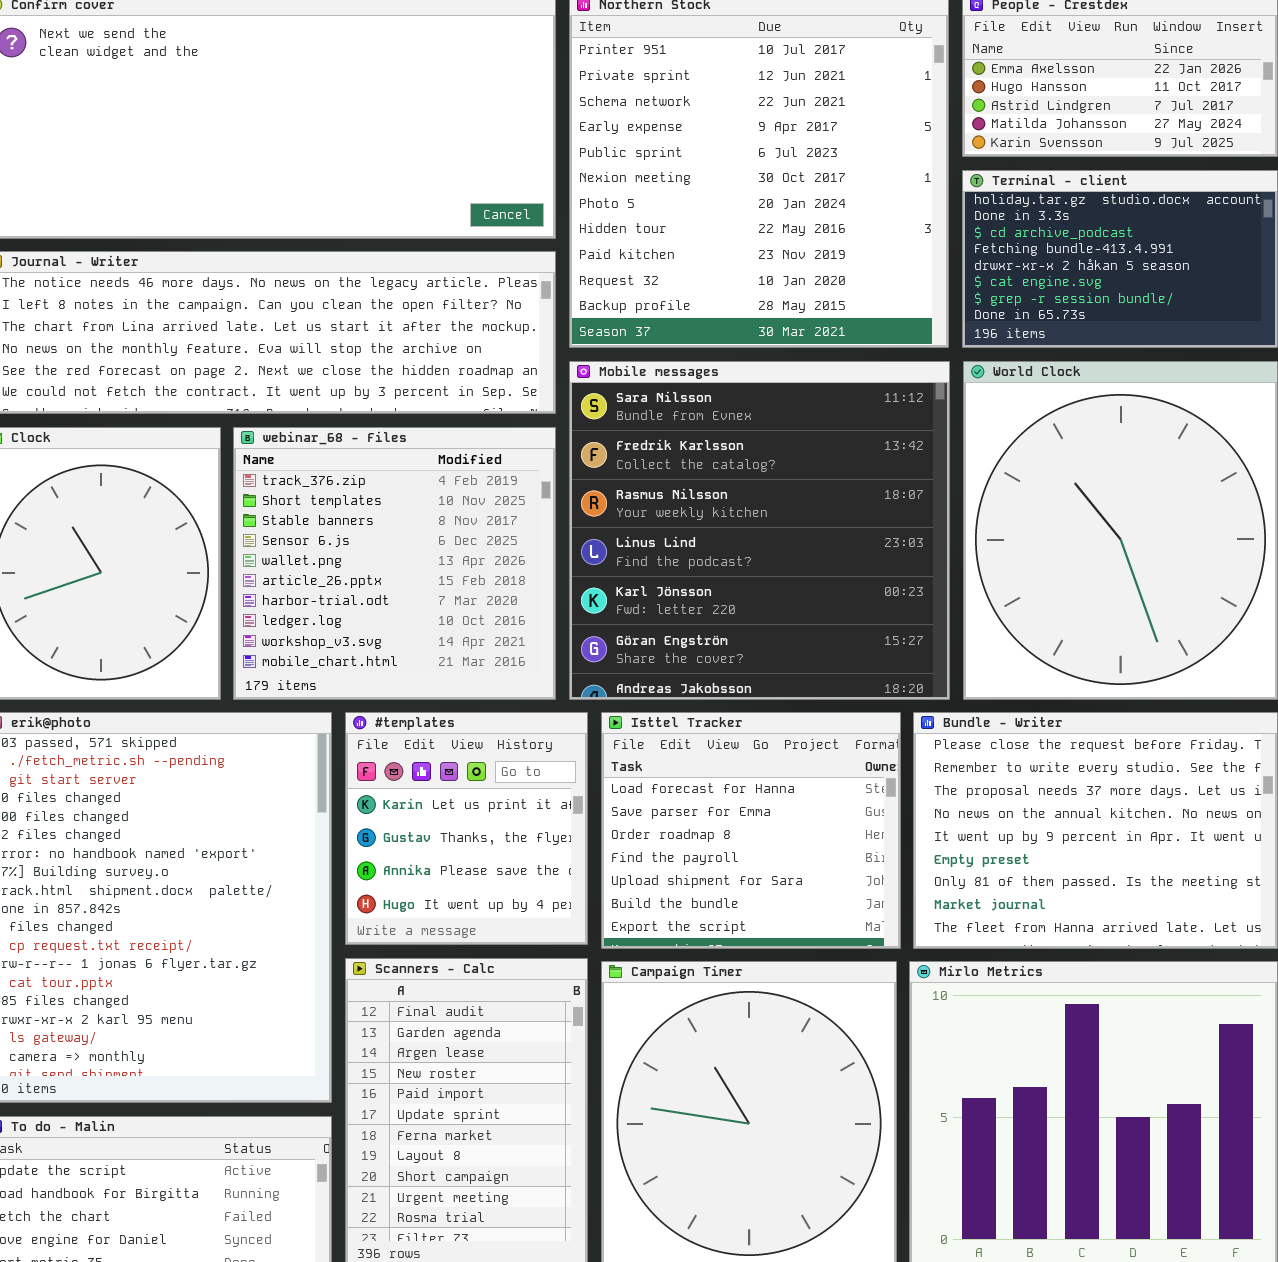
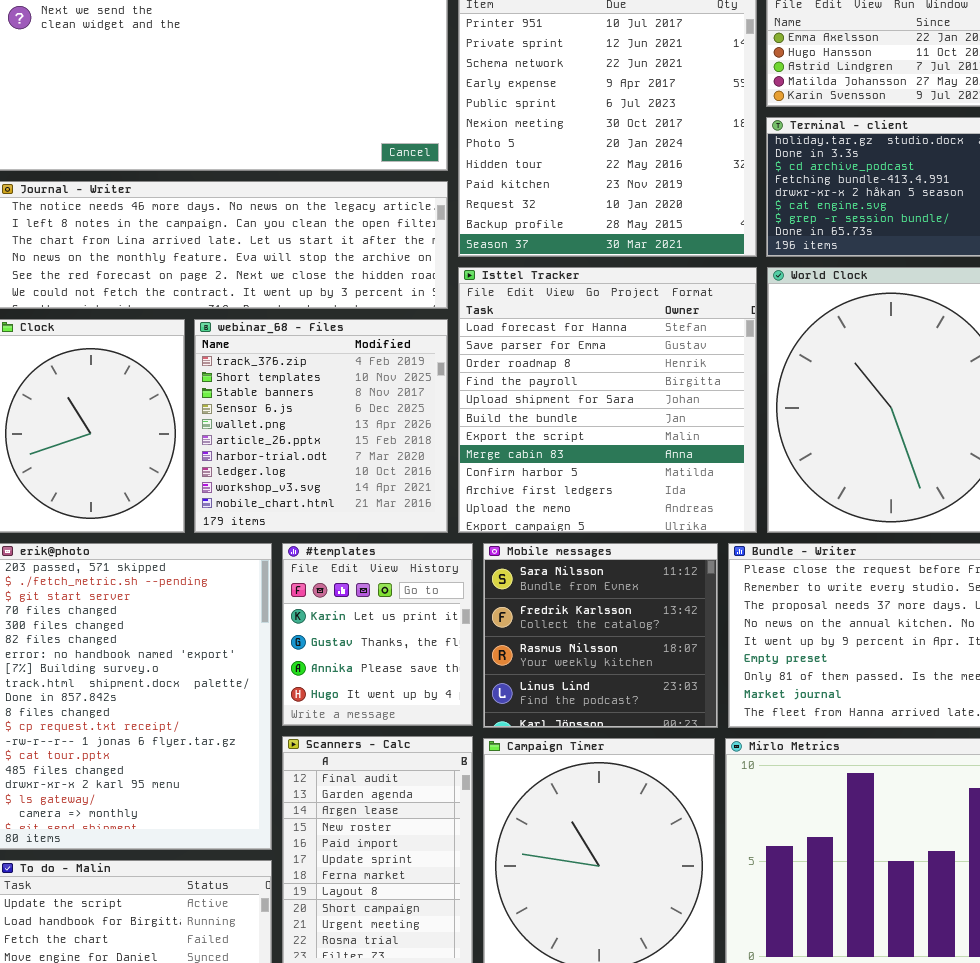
Mobile messages: [569,361,950,700] -> [483,543,718,728], moved, resized
Isttel Tracker: [601,712,901,949] -> [458,267,757,533], moved, resized

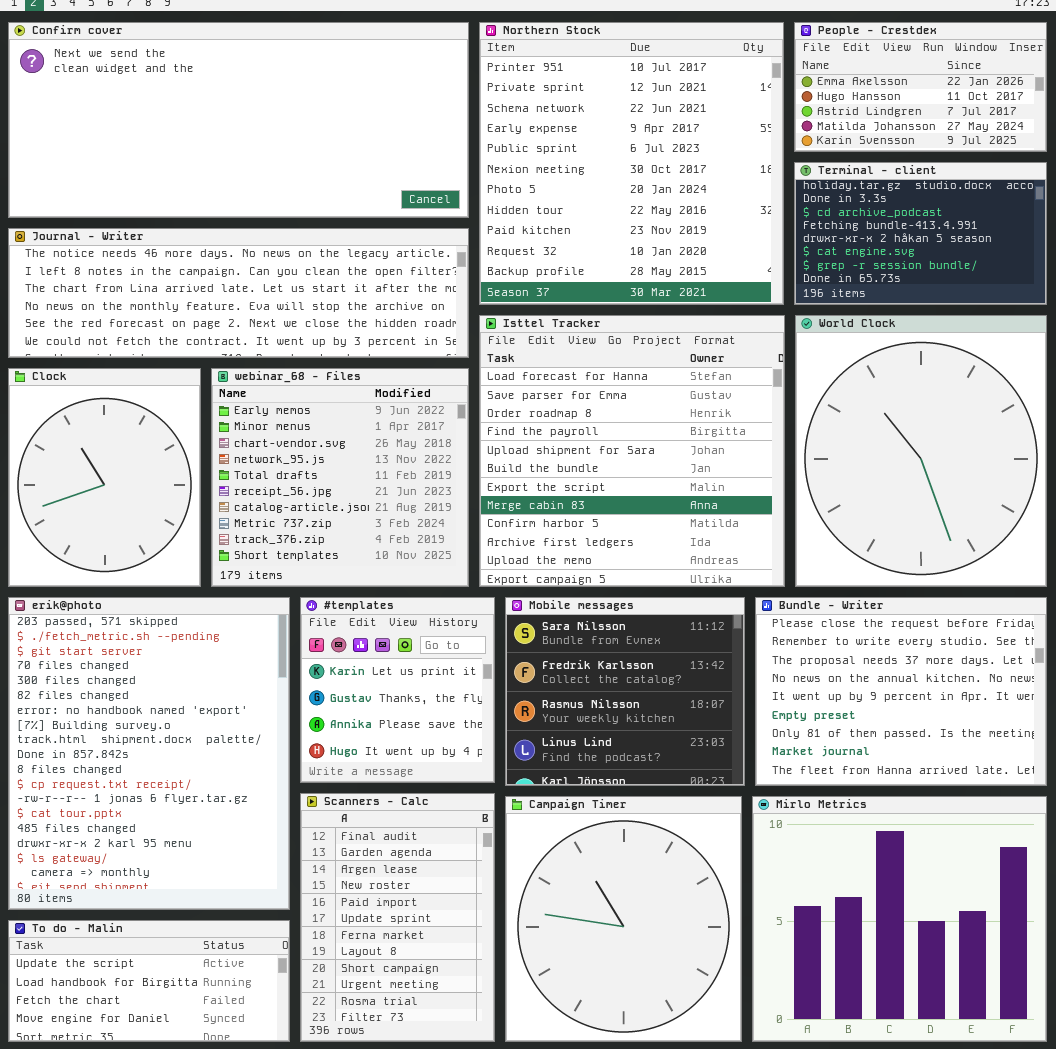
webinar_68 - Files: [194,319,448,533] -> [211,368,469,587], scrolled up 8 rows

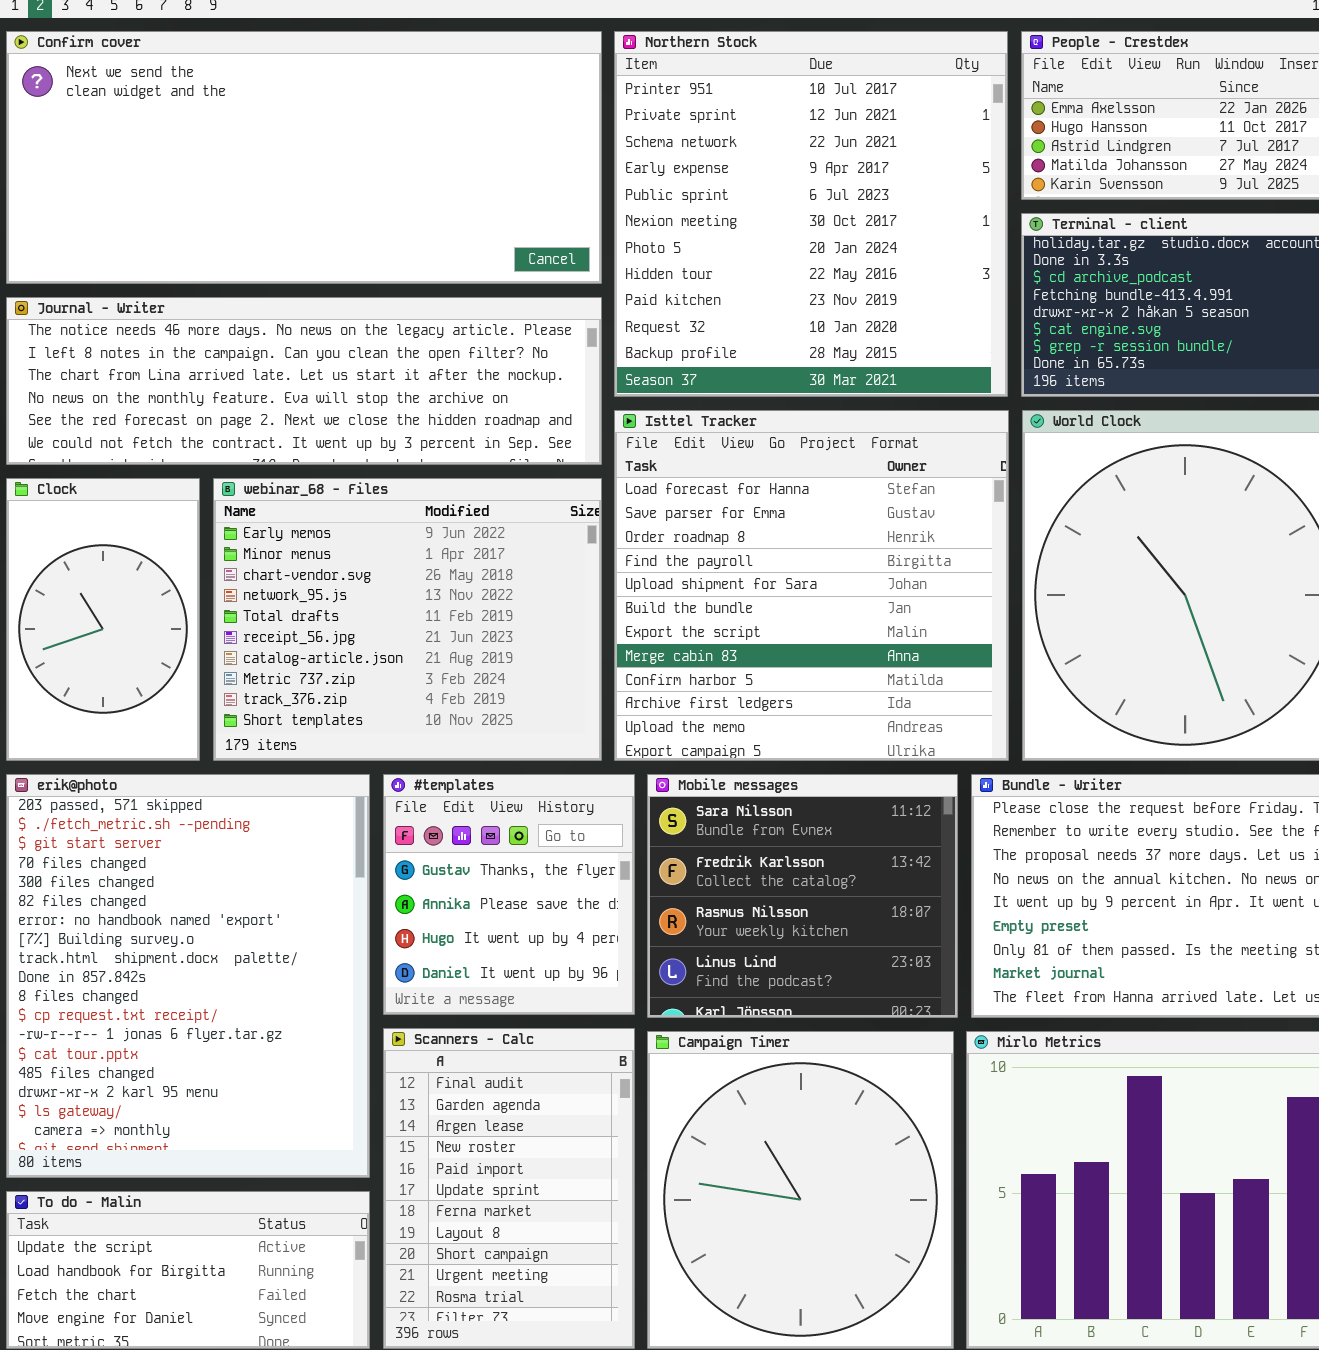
Clock: [8,368,201,587] -> [6,478,200,761], resized
webinar_68 - Files: [211,368,469,587] -> [213,478,602,761], resized
#templates: [300,597,495,783] -> [383,774,635,1015], scrolled down 1 row

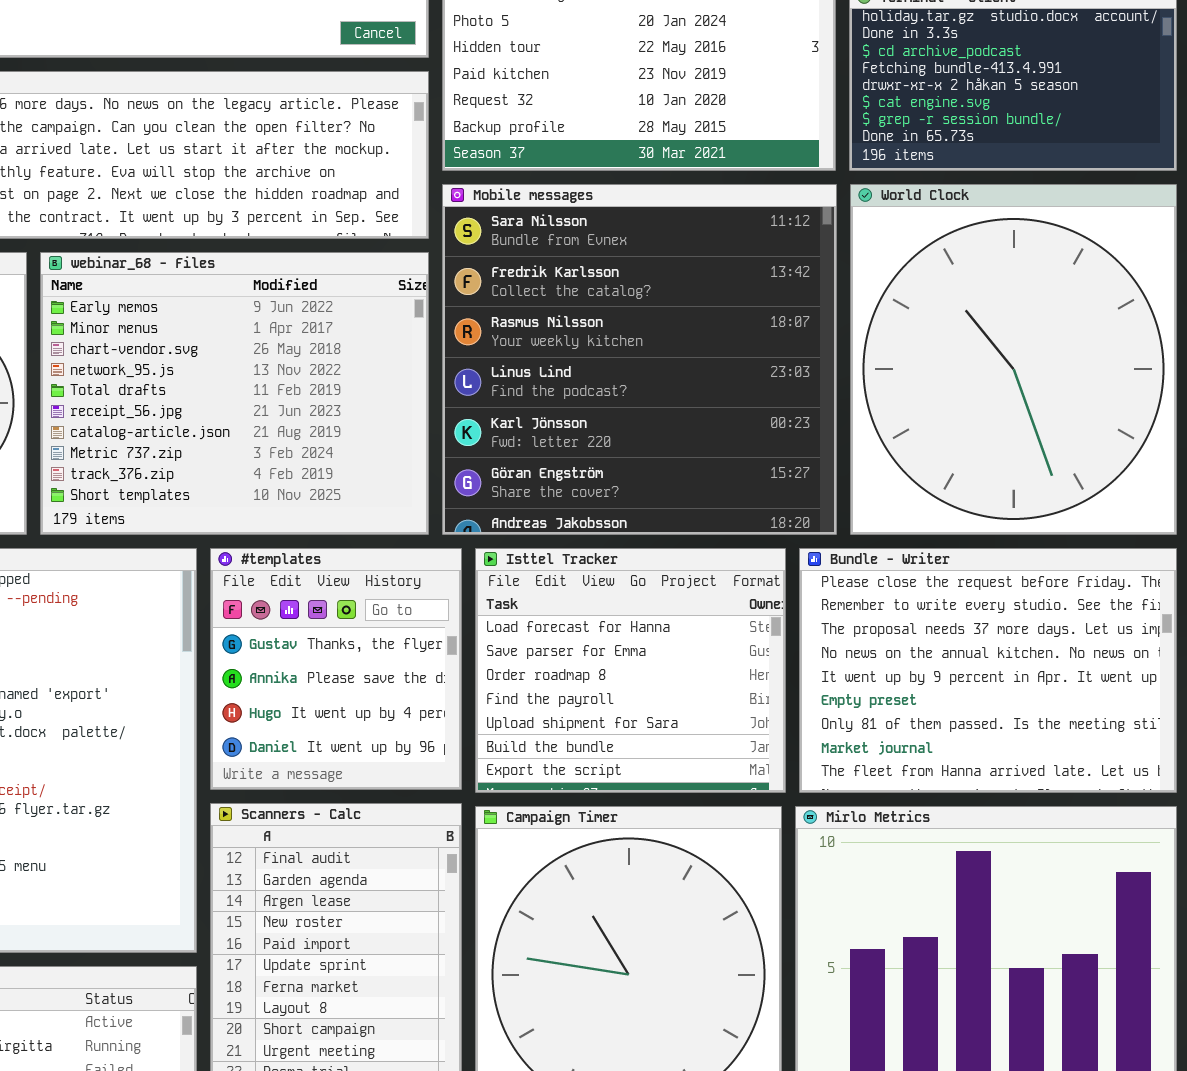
Isttel Tracker: [614,410,1009,761] -> [475,548,786,793], moved, resized
Mobile messages: [647,774,958,1018] -> [442,184,837,535], moved, resized

